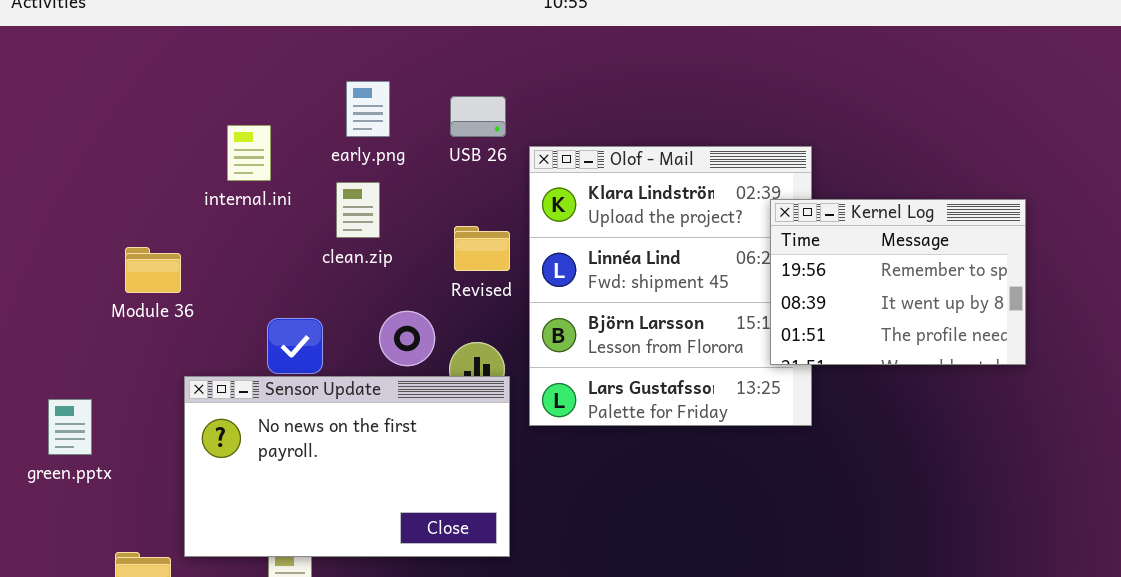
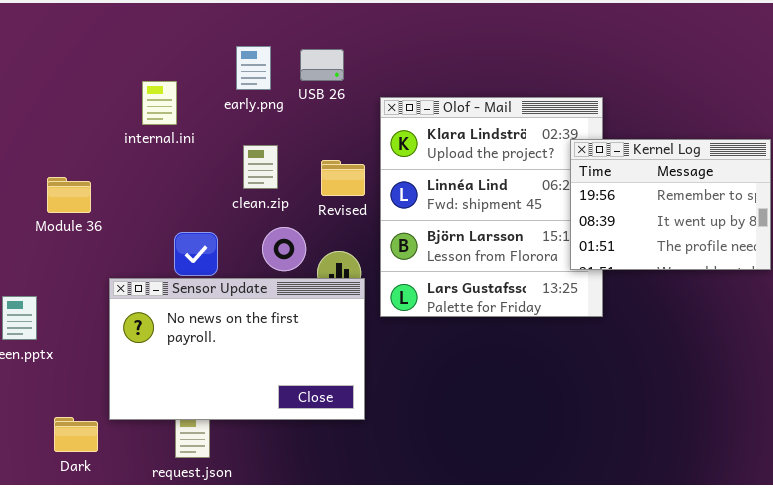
USB 26: [450,96,506,137] -> [300,49,344,81], moved
clean.zip: [336,182,380,238] -> [243,145,278,189], moved
Module 36: [125,247,181,293] -> [47,177,91,213], moved

